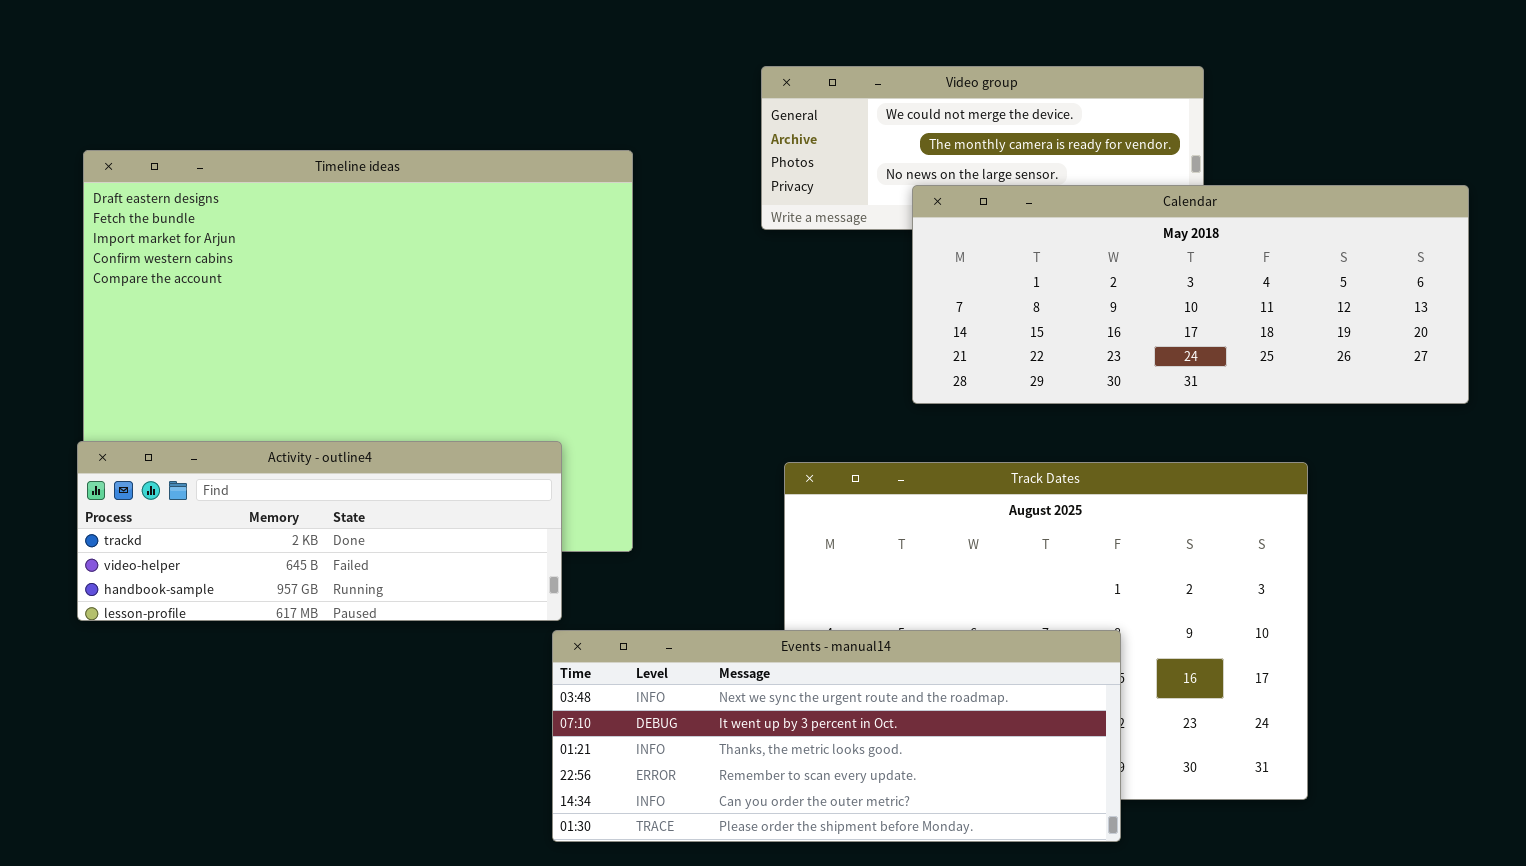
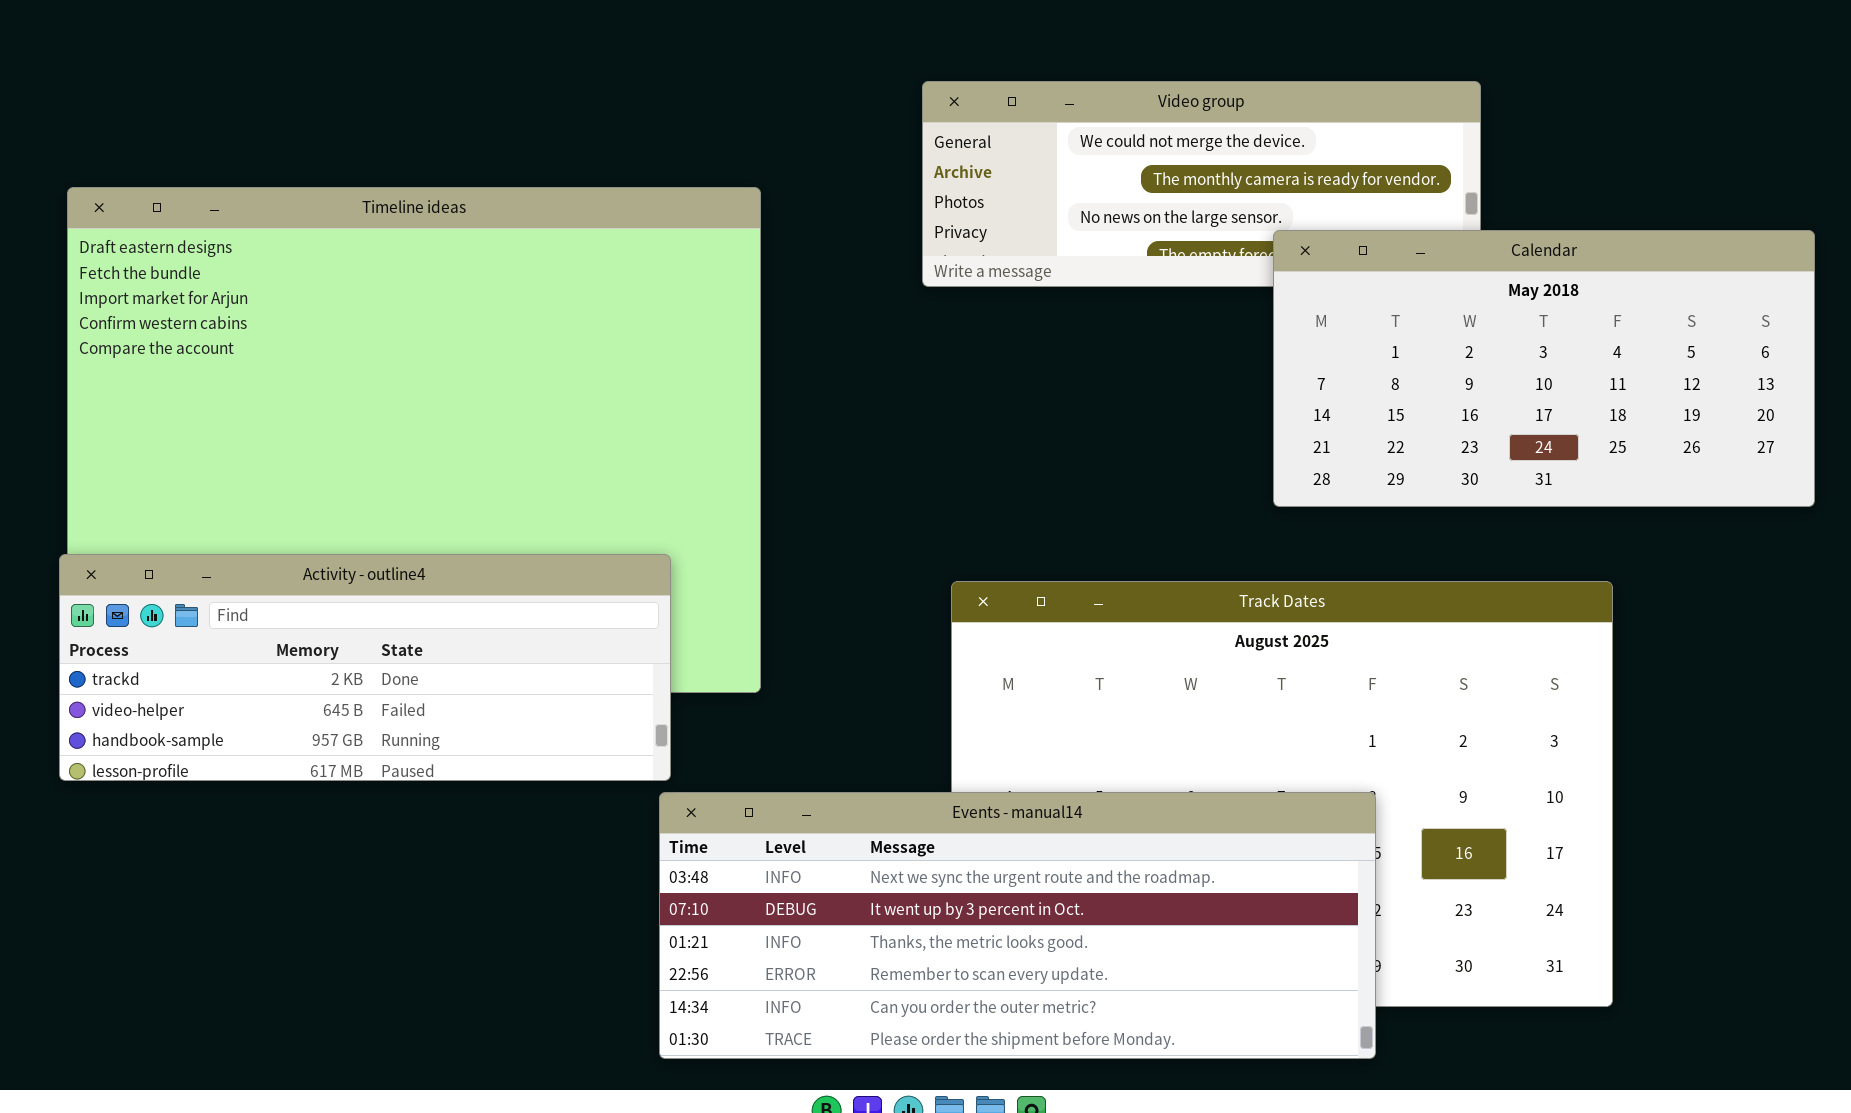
Calendar: [912,185,1469,404] -> [1273,230,1815,507], resized

